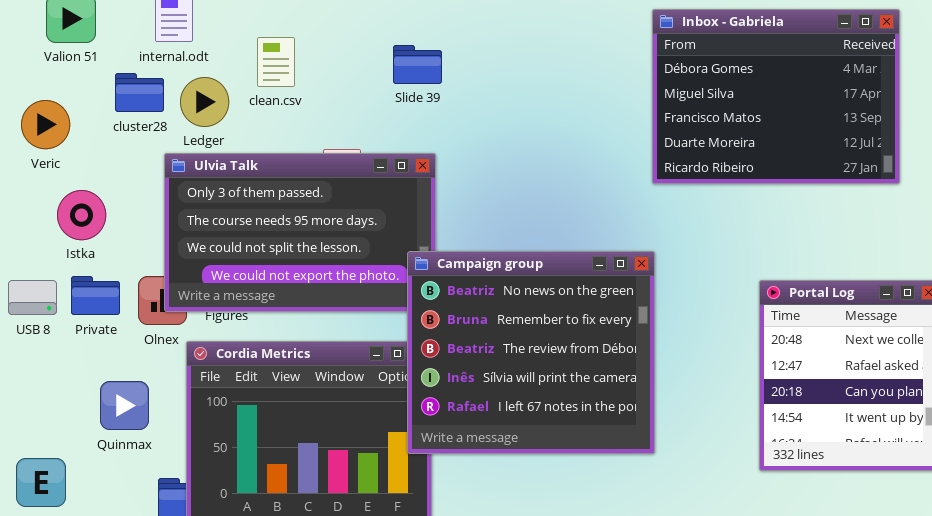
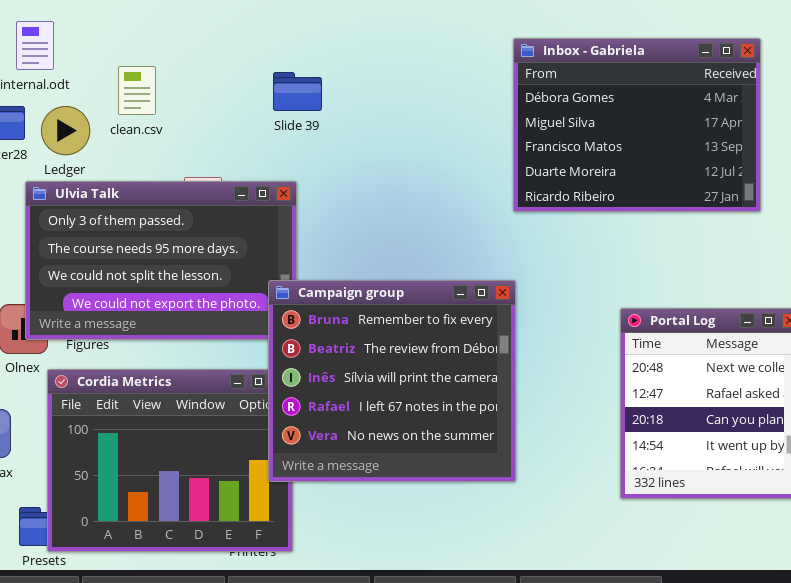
Slide 39: [393,45,442,84] -> [273,72,322,111], moved
Campaign group: [407,251,655,454] -> [268,280,516,482], scrolled down 1 row

